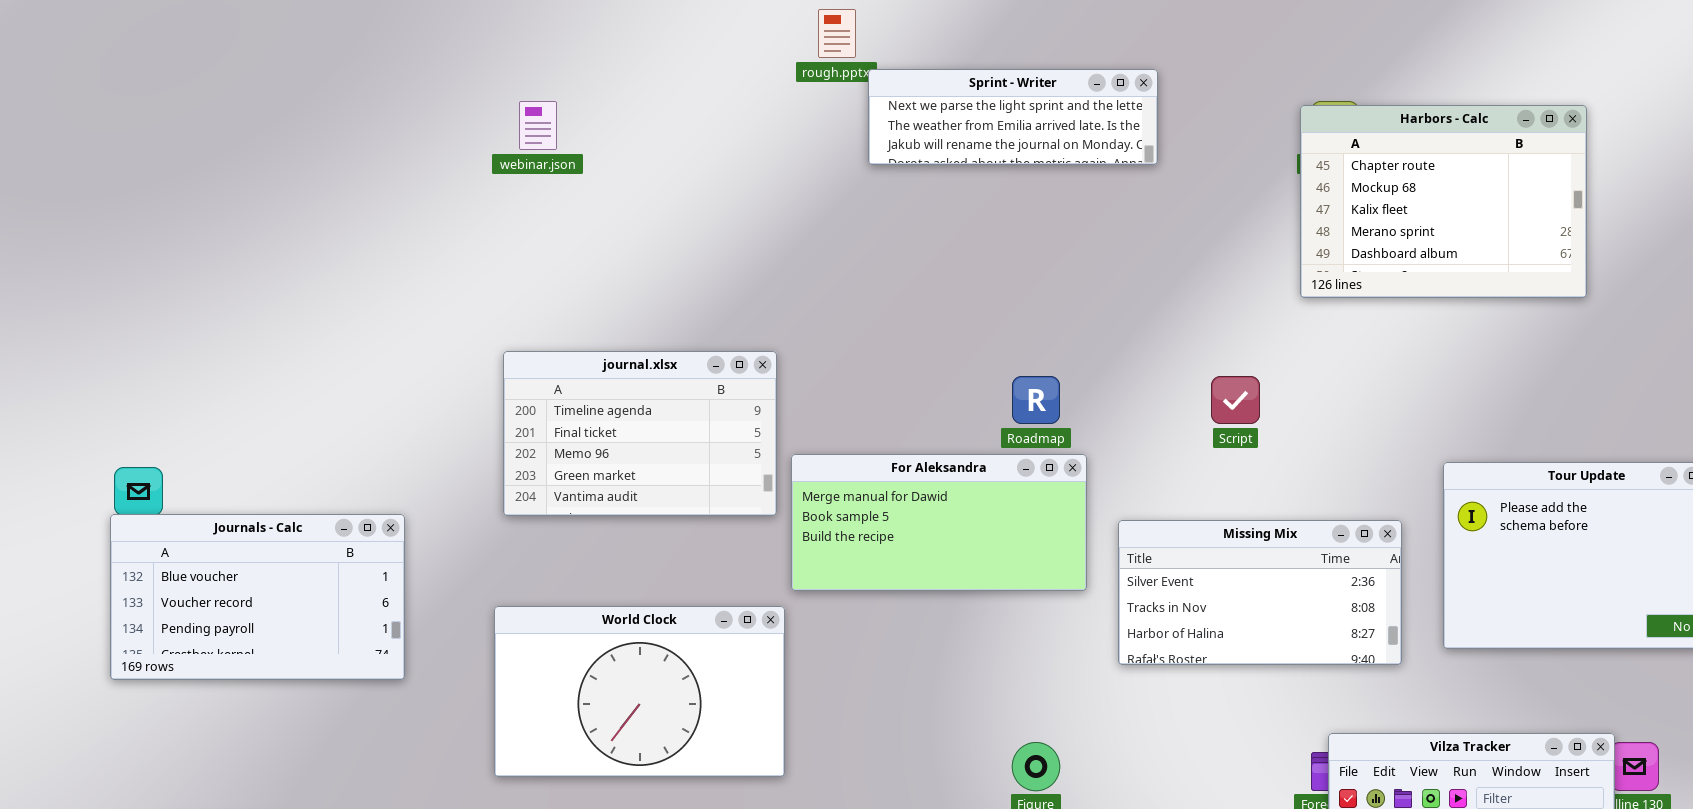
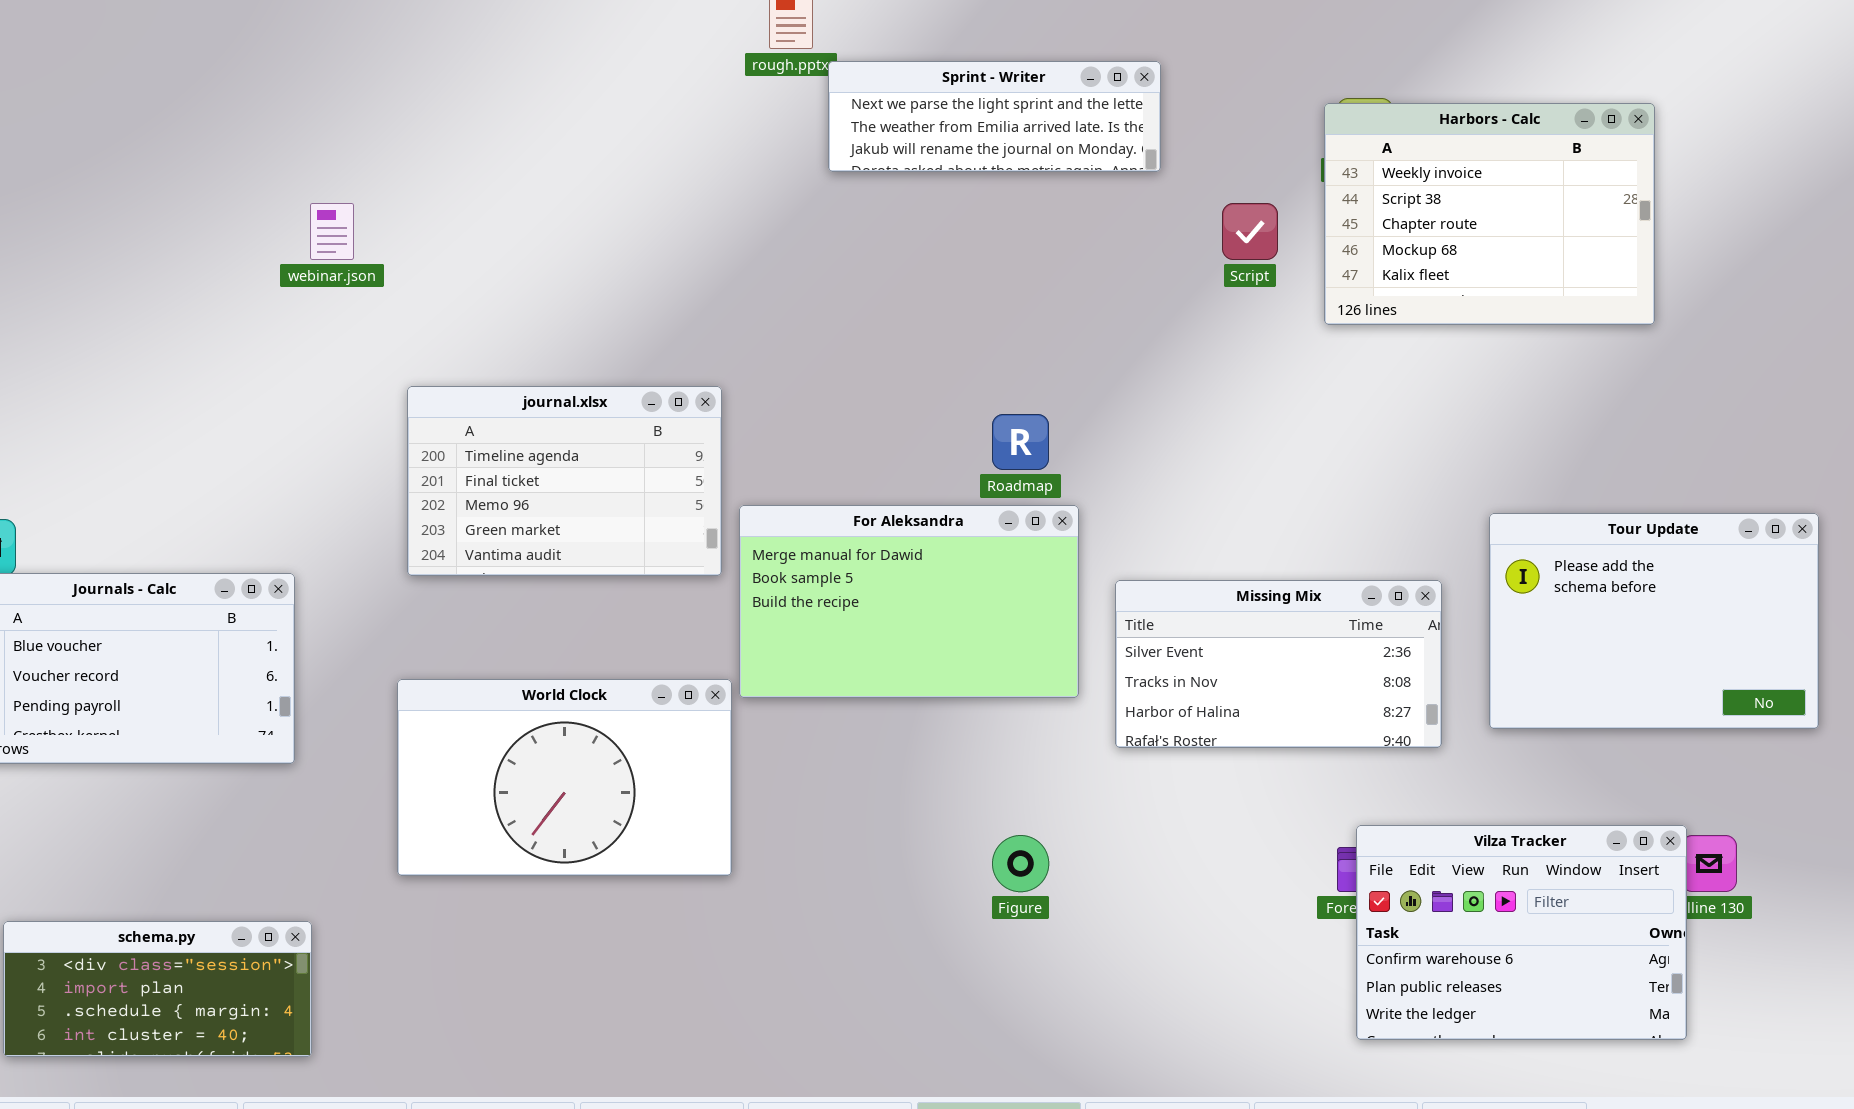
webinar.json: [519,101,557,150] -> [310,203,354,260], moved
Harbors - Calc: [1300,105,1587,298] -> [1324,103,1655,325], scrolled up 2 rows
Script: [1211,376,1260,424] -> [1222,203,1278,260], moved
For Aleksandra: [791,454,1087,591] -> [739,505,1079,698], resized

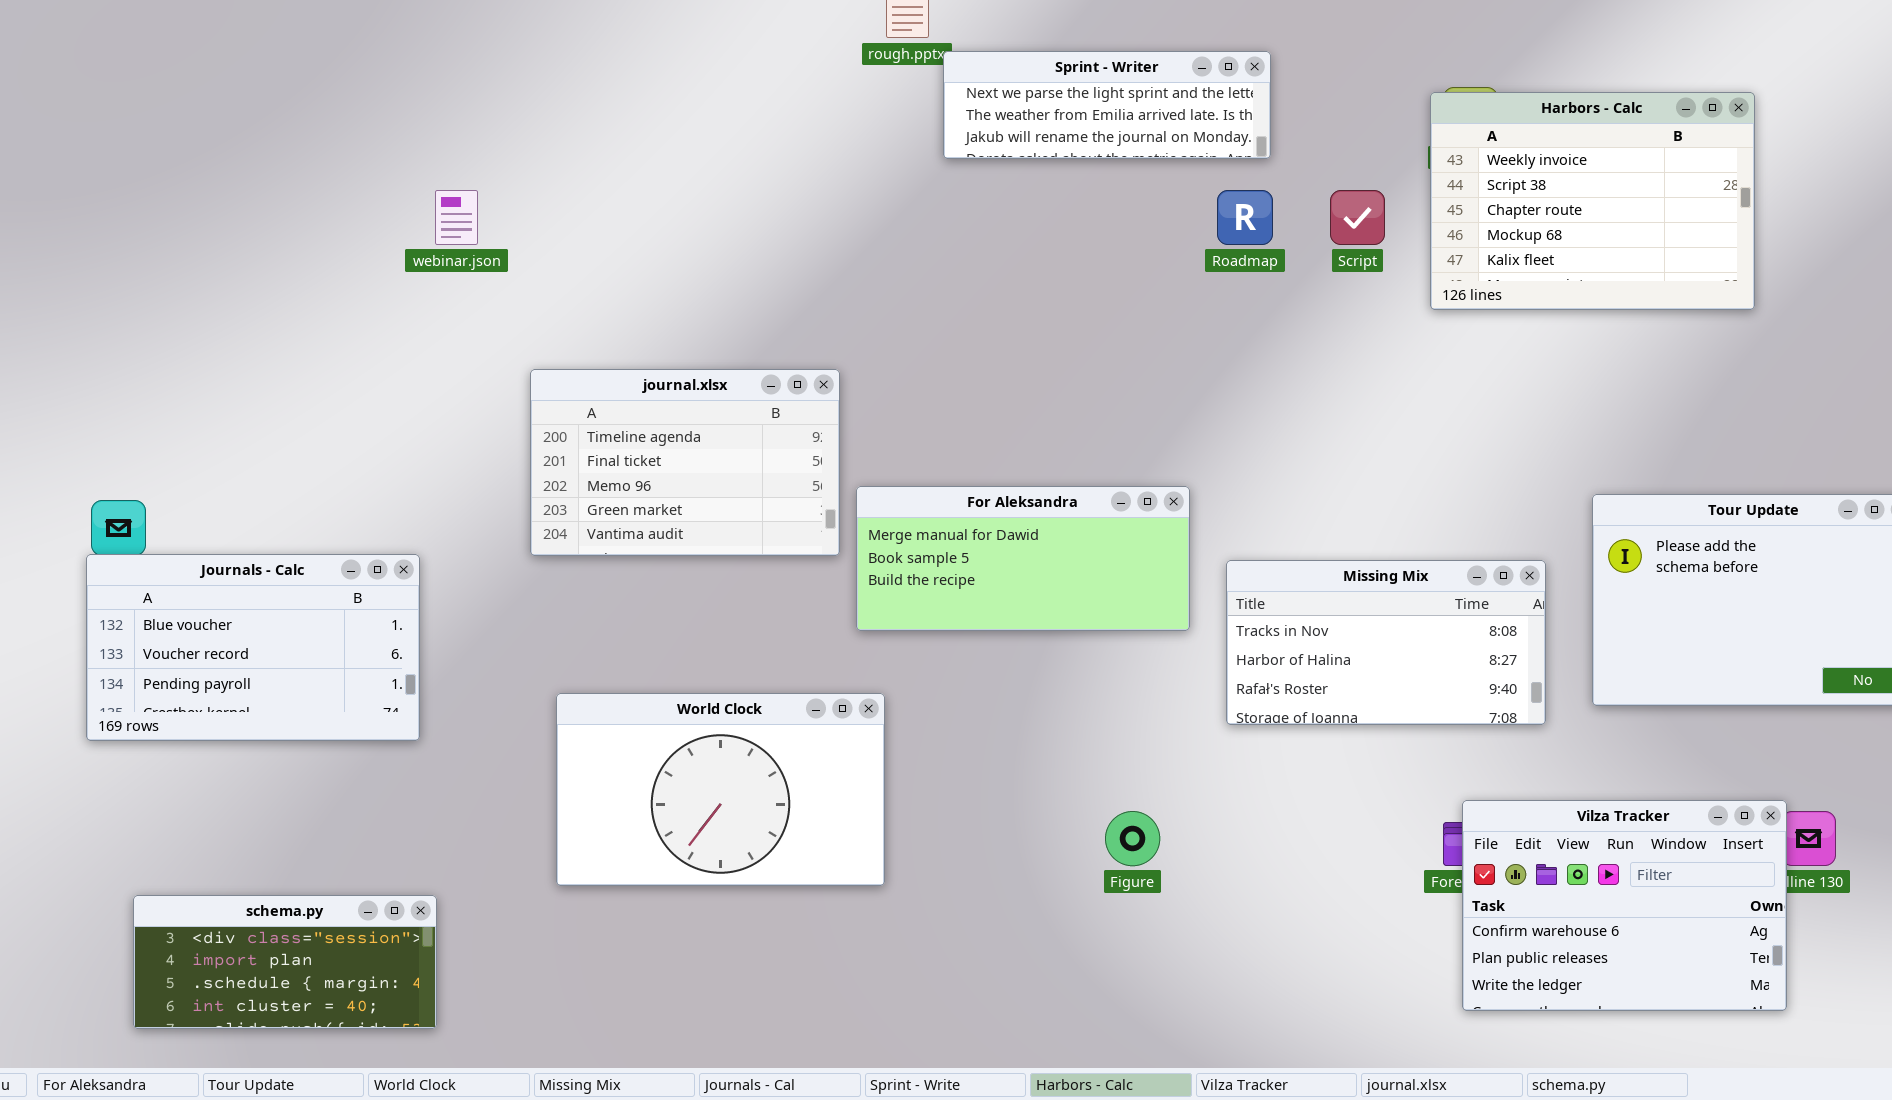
Roadmap: [992,414,1049,470] -> [1217,190,1273,245], moved
For Aleksandra: [739,505,1079,698] -> [856,486,1190,631], resized
Missing Mix: [1115,580,1442,748] -> [1226,560,1546,725], scrolled down 1 row
World Clock: [397,679,732,876] -> [556,693,885,886], moved

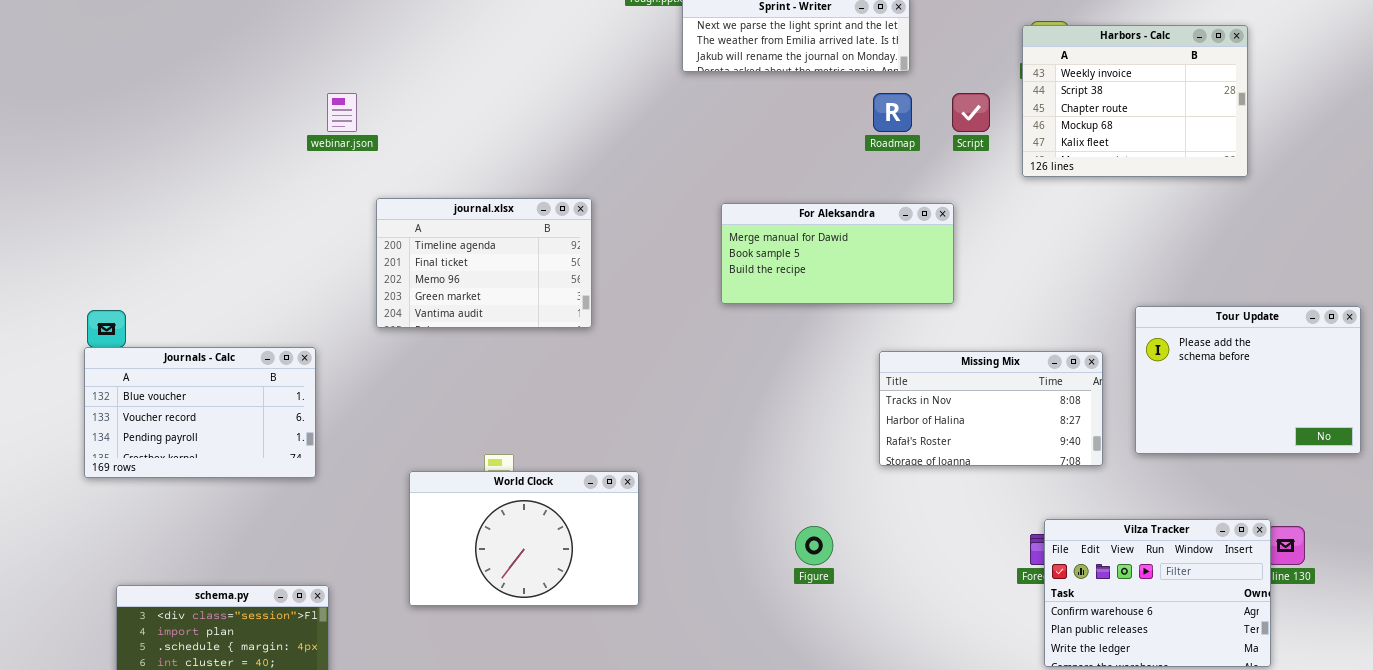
journal.xlsx: [530,369,840,556] -> [376,198,592,328], moved
For Aleksandra: [856,486,1190,631] -> [721,203,954,304], moved
World Clock: [556,693,885,886] -> [409,471,639,606], moved

